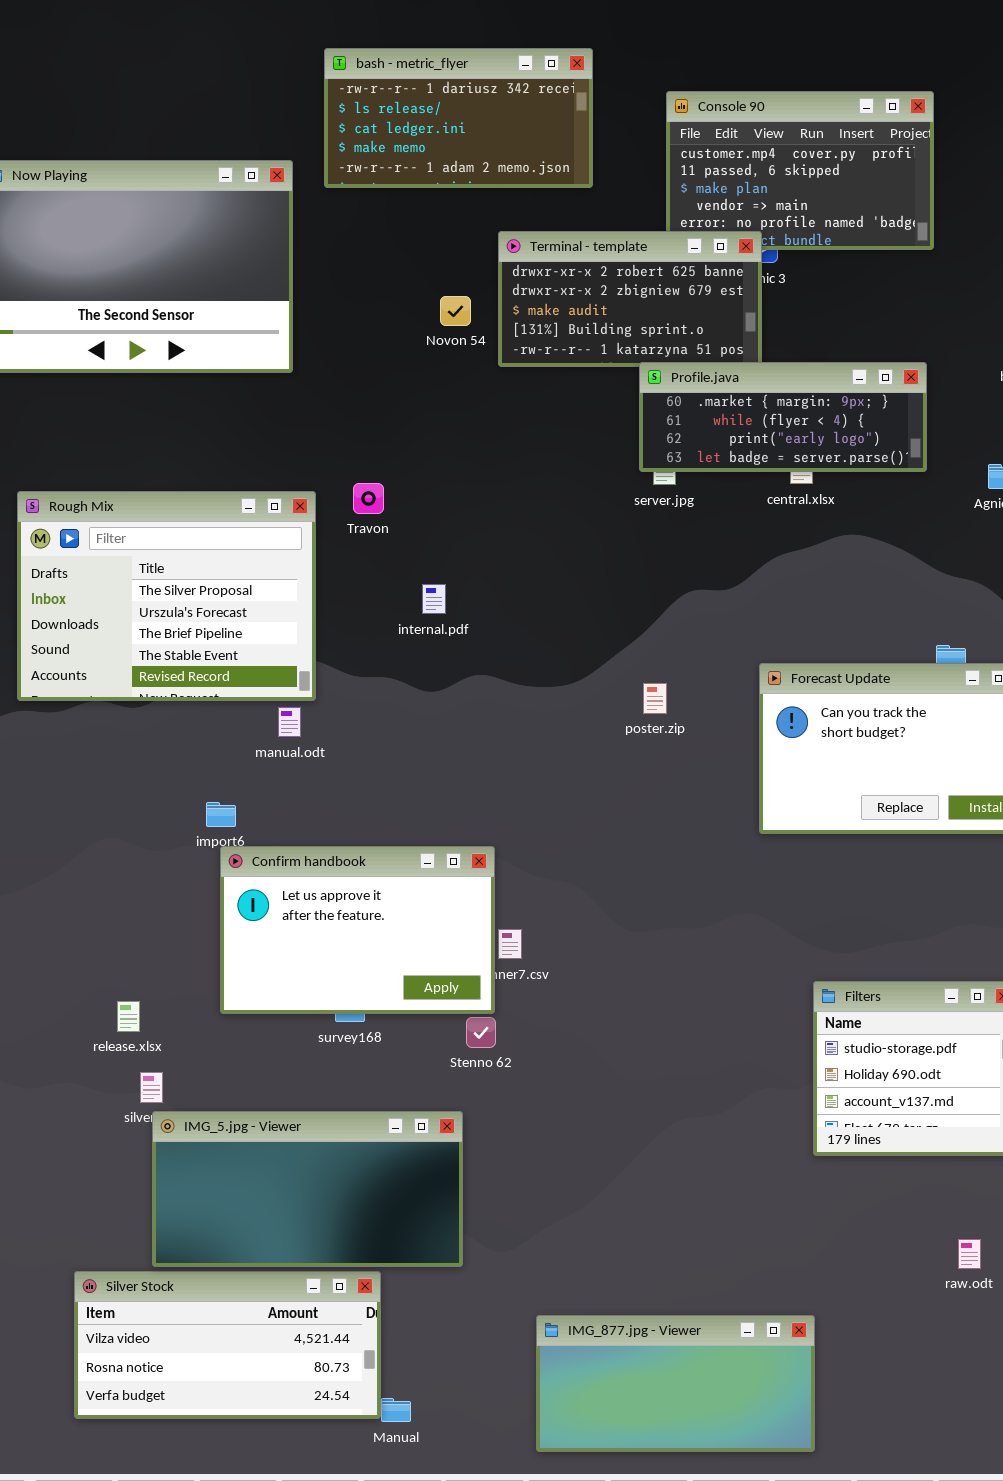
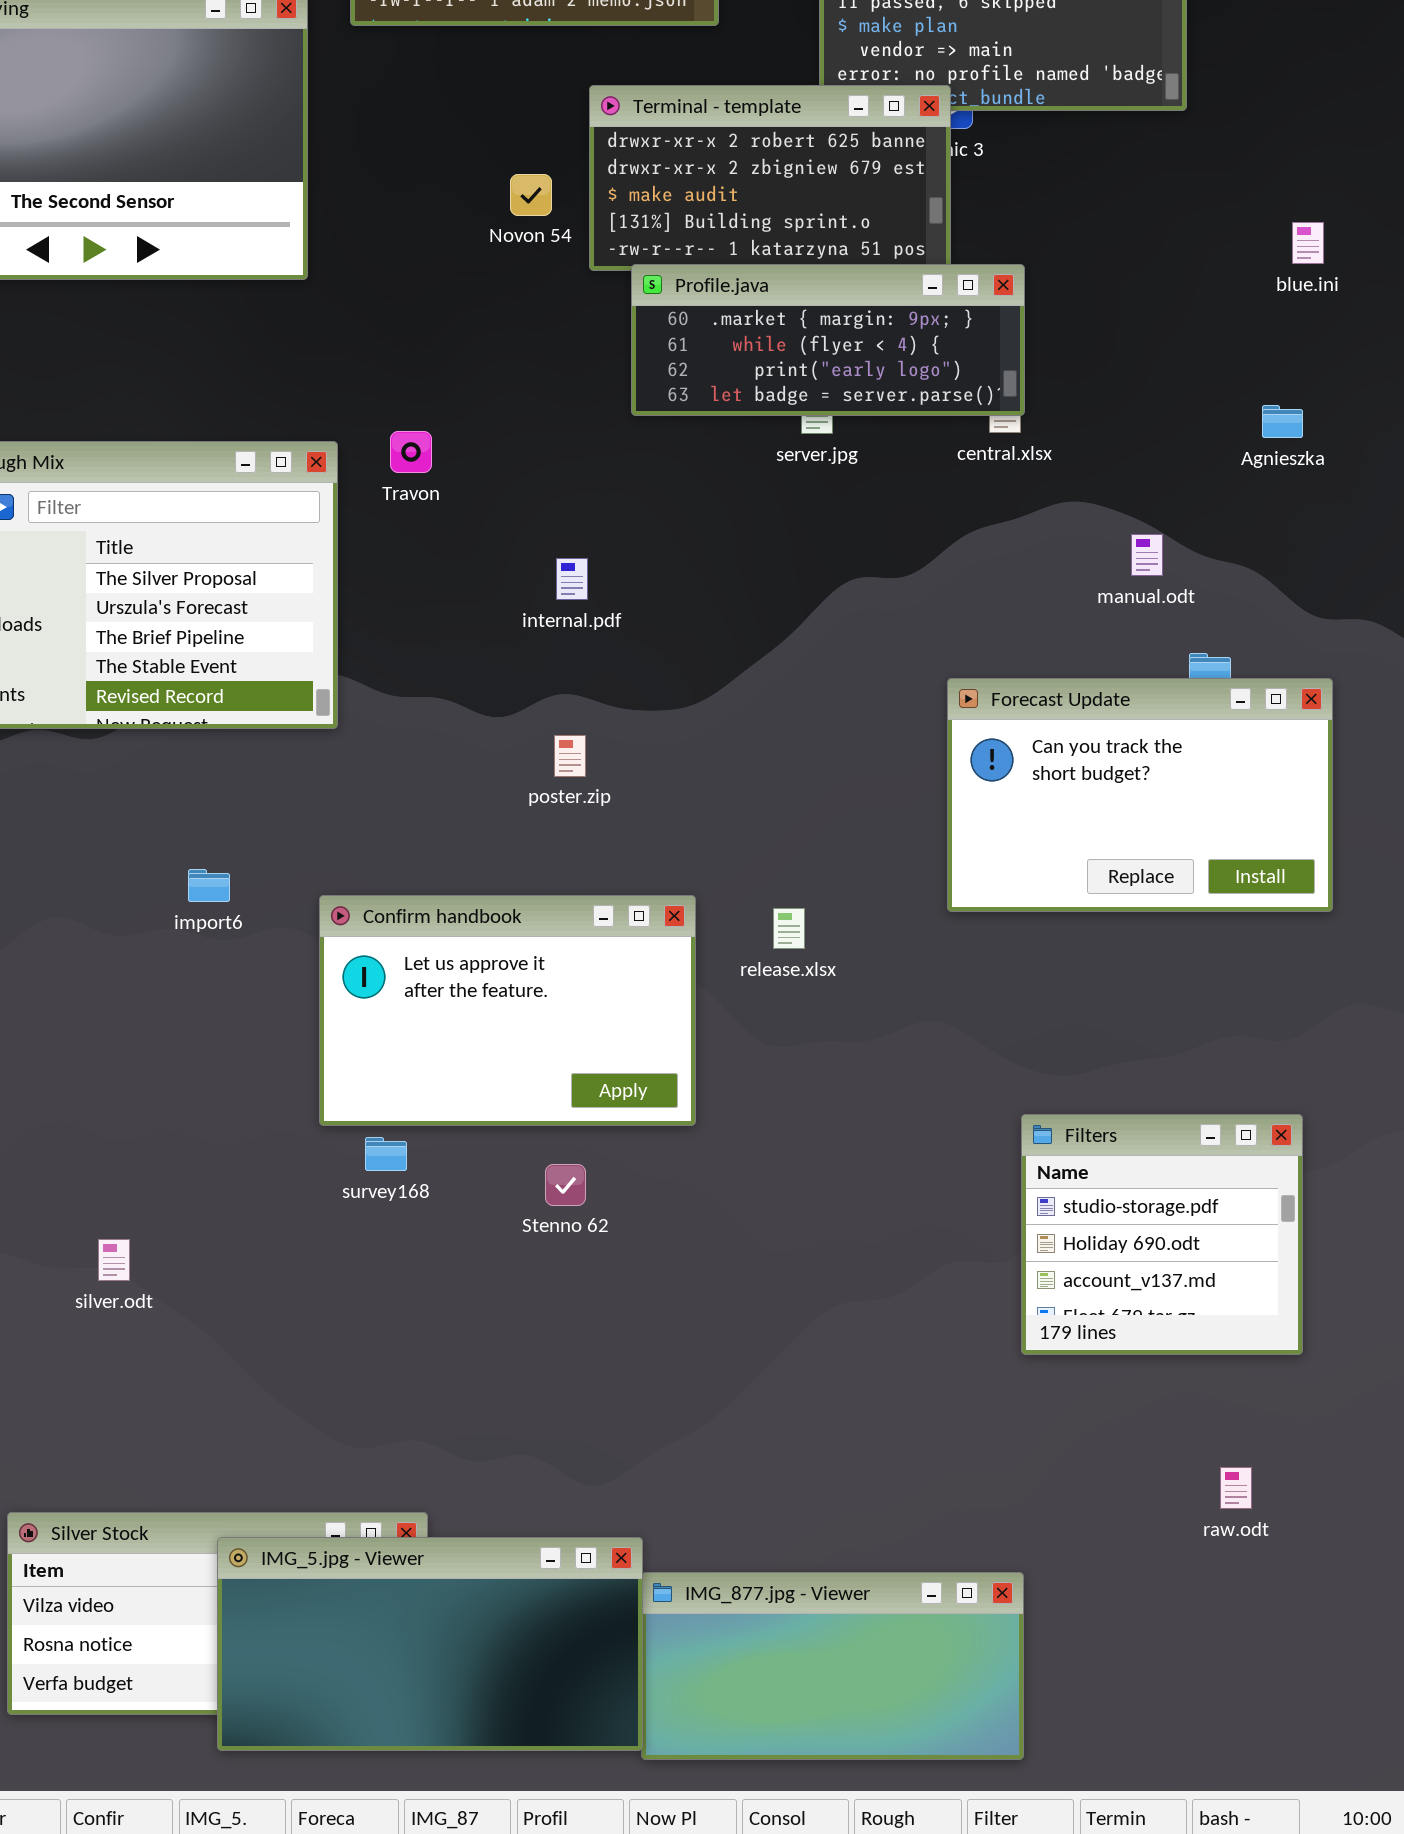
Profile.java: [639,362,927,472] -> [631,264,1025,416], moved
internal.pdf: [422,584,446,614] -> [556,558,588,600], moved
poster.zip: [643,683,667,714] -> [554,735,586,777], moved
manual.odt: [278,707,301,737] -> [1131,534,1163,576], moved
Confirm handbook: [220,846,495,1014] -> [319,895,696,1126], moved
release.xlsx: [117,1001,140,1032] -> [773,908,805,949], moved
IMG_5.jpg - Viewer: [152,1111,463,1267] -> [217,1537,643,1751], moved

